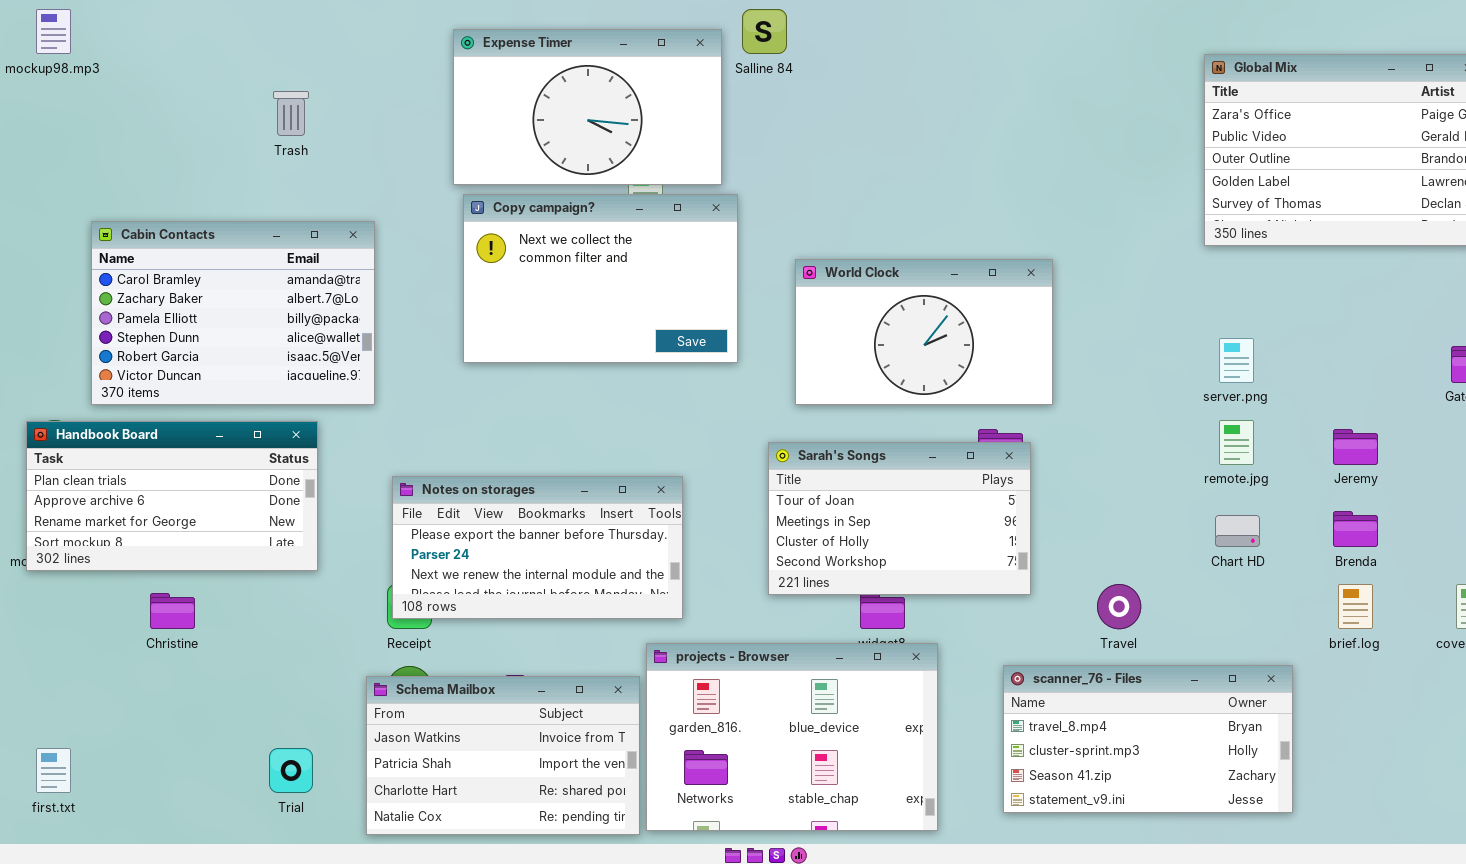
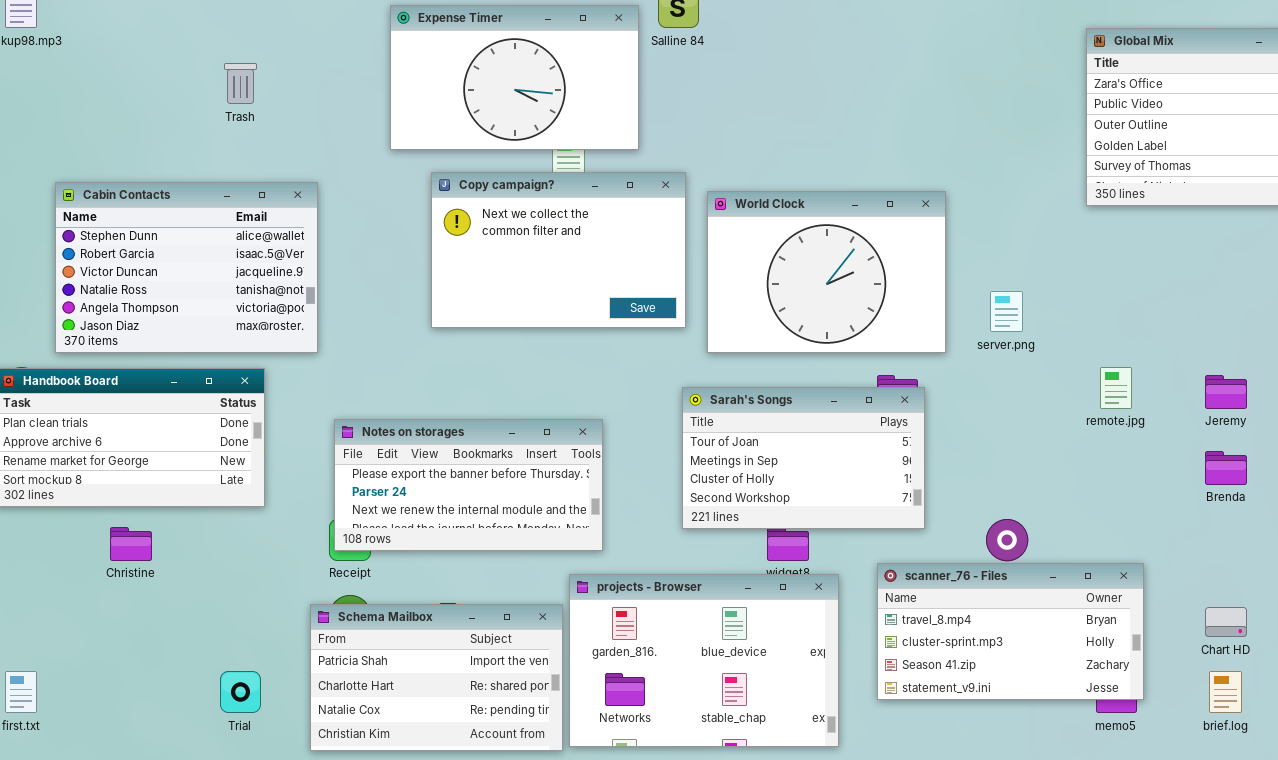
Copy campaign?: [463,194,738,363] -> [431,172,686,328], moved
Cabin Contacts: [91,221,375,405] -> [55,182,318,353], scrolled down 3 rows
World Clock: [795,259,1053,405] -> [707,191,946,353], resized
server.png: [1219,338,1254,383] -> [990,291,1023,332], moved
Chart HD: [1215,515,1260,547] -> [1205,607,1247,637], moved
brief.log: [1338,584,1373,629] -> [1209,671,1242,713], moved
scanner_76 - Files: [1003,665,1293,813] -> [877,563,1144,700], moved
Schema Mailbox: [366,676,640,835] -> [310,604,563,751], scrolled down 1 row

